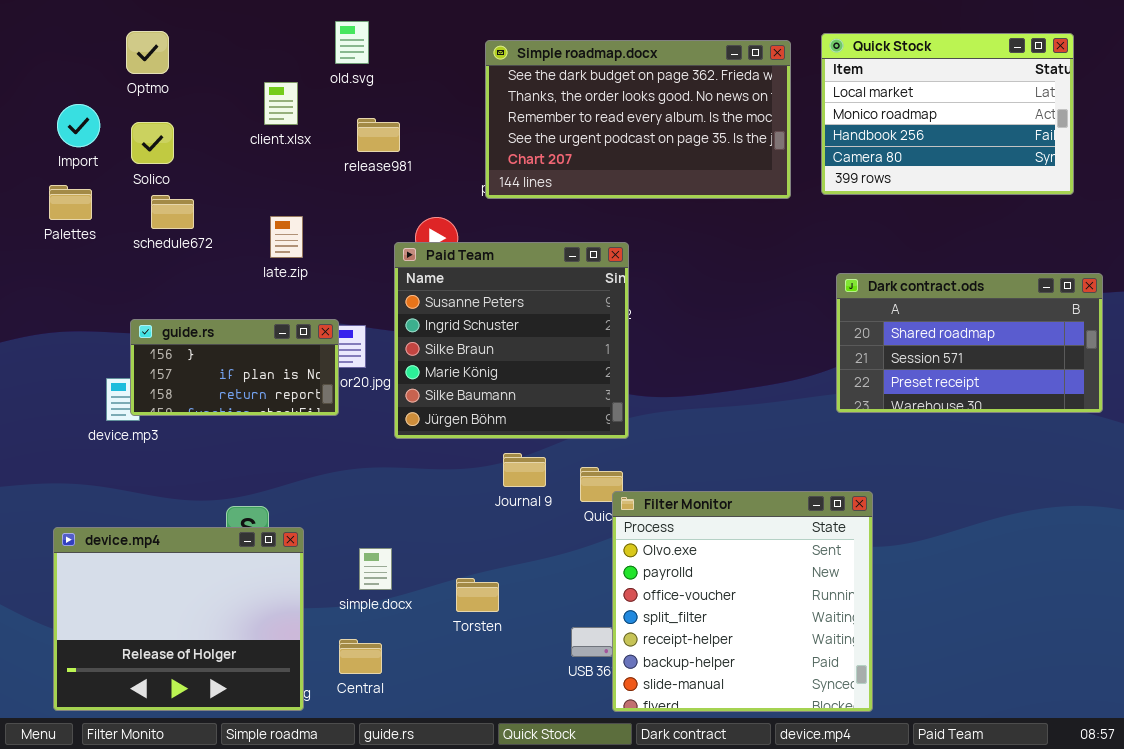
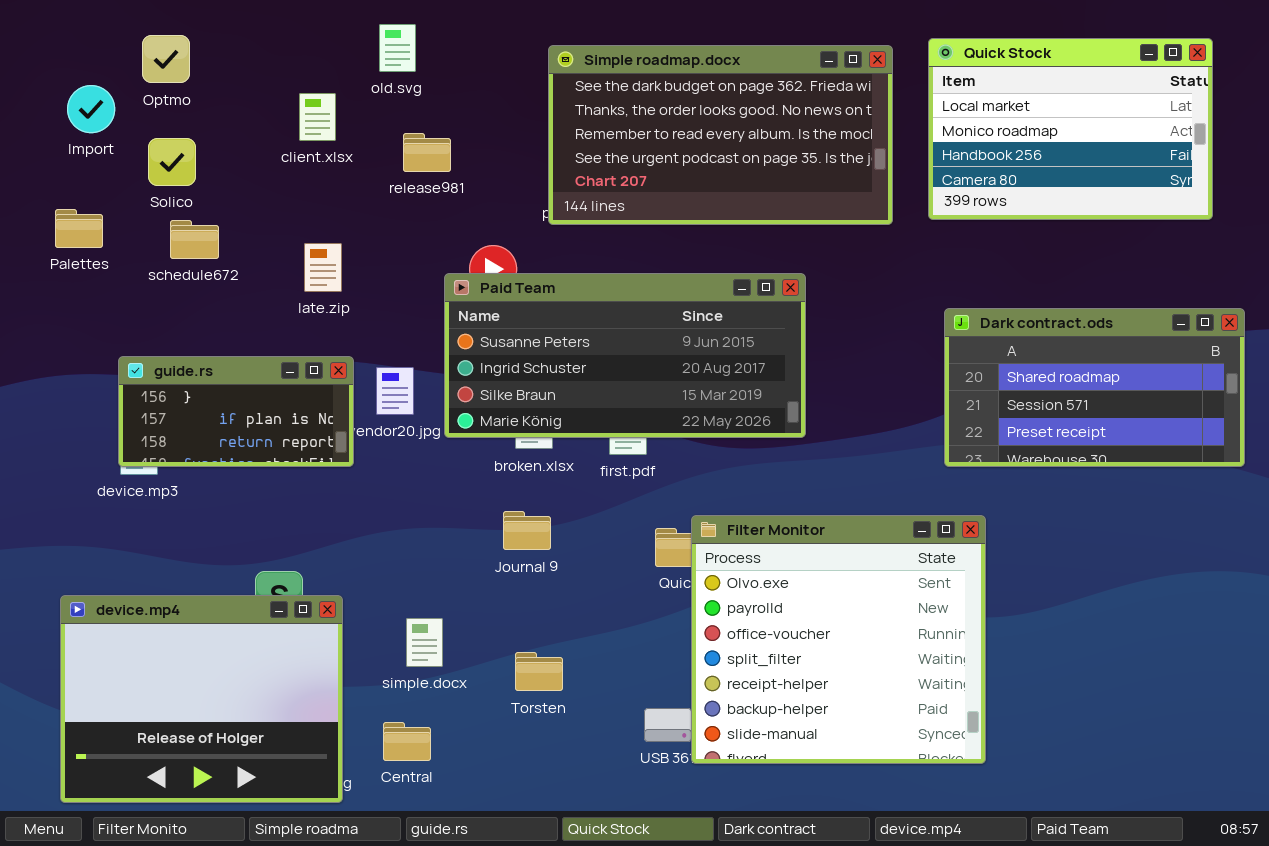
Import: [57,104,100,147] -> [67,85,115,133], moved
Paid Team: [394,242,629,439] -> [444,273,806,438], resized
guide.rs: [130,319,339,416] -> [118,356,354,467], moved
Journal 9: [503,453,546,487] -> [503,511,551,550], moved
Filter Monitor: [612,491,873,712] -> [691,515,986,764], moved

